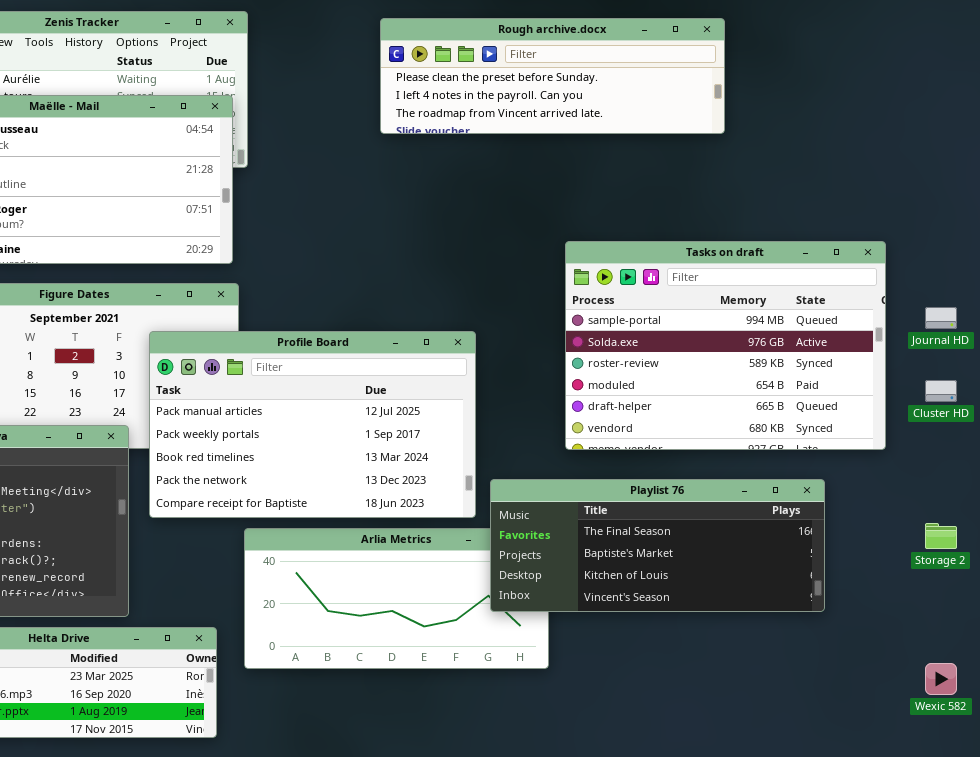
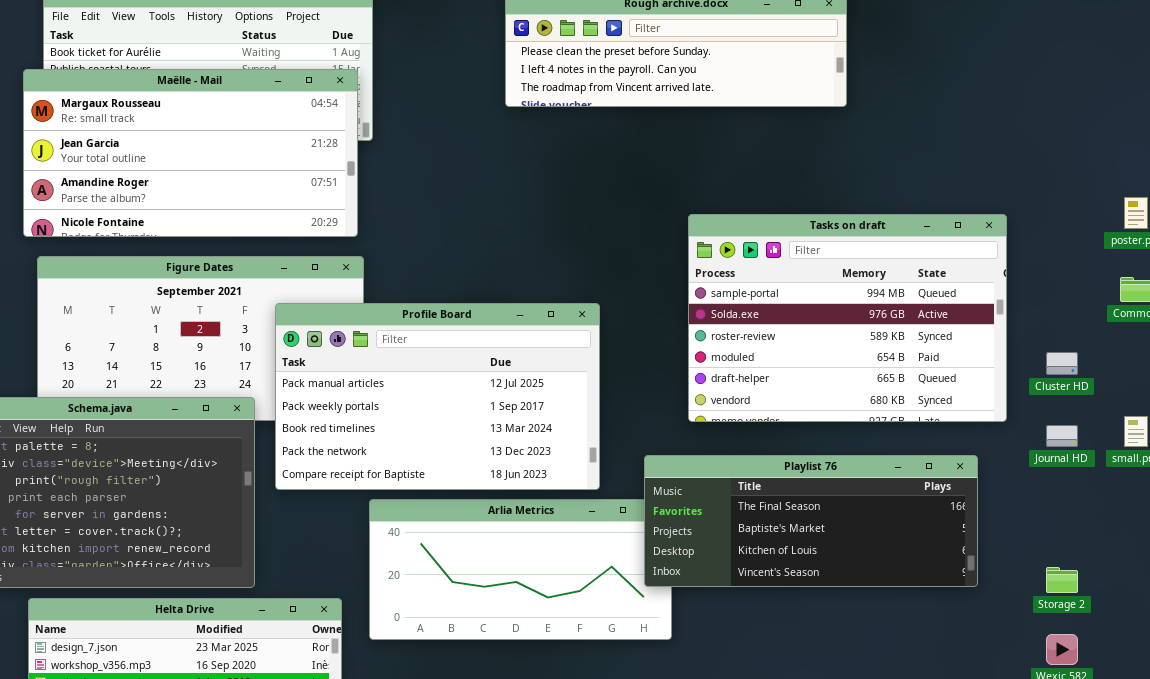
Journal HD: [925,307,957,329] -> [1046,425,1078,447], moved
Playlist 76: [490,479,825,612] -> [644,455,978,587], moved
Storage 2: [925,523,957,549] -> [1046,567,1078,593], moved

